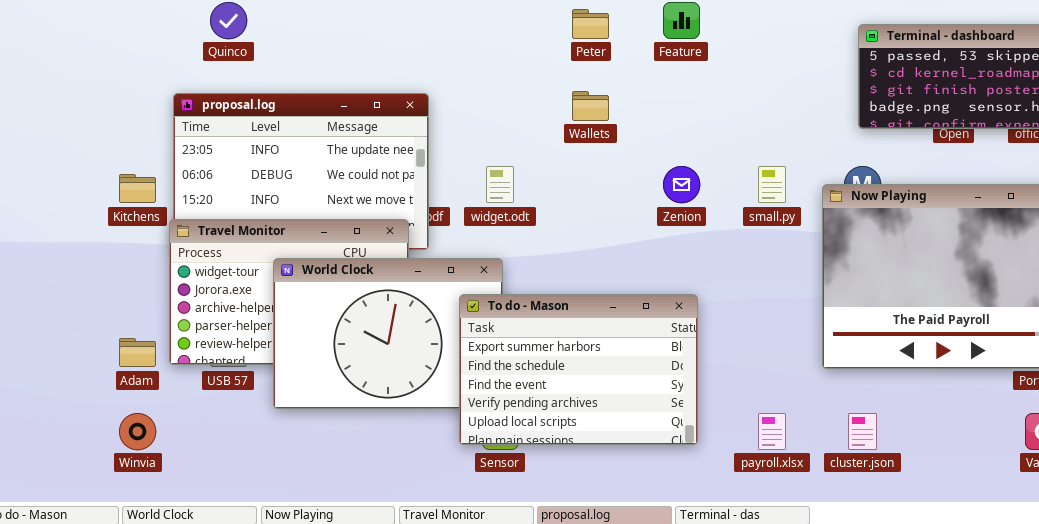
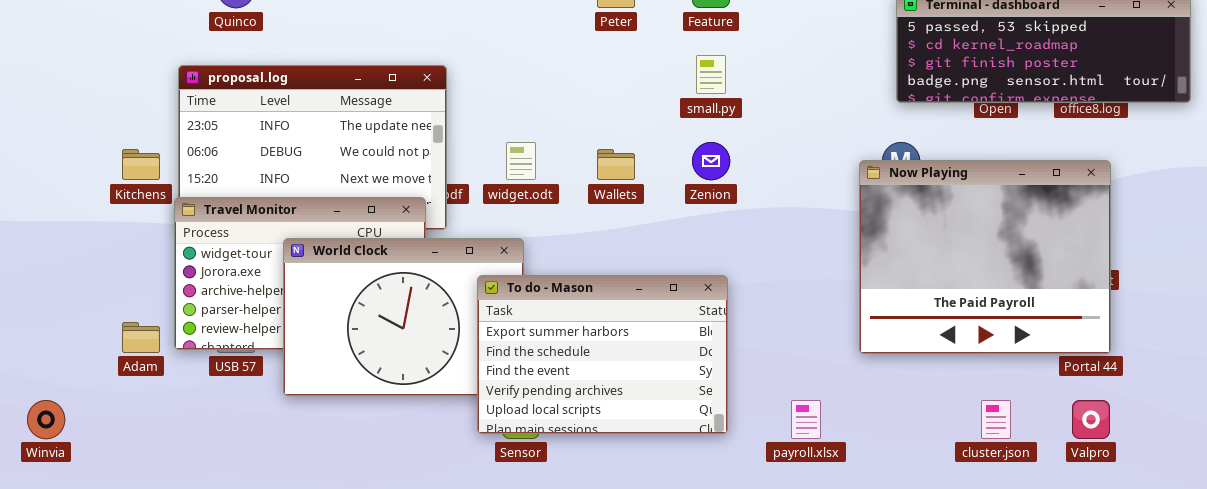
Wallets: [572,91,609,121] -> [597,149,635,180], moved
small.py: [758,166,786,203] -> [696,55,726,94], moved
Winvia: [119,413,156,450] -> [27,400,65,439], moved
cluster.json: [848,413,877,450] -> [981,400,1011,439], moved

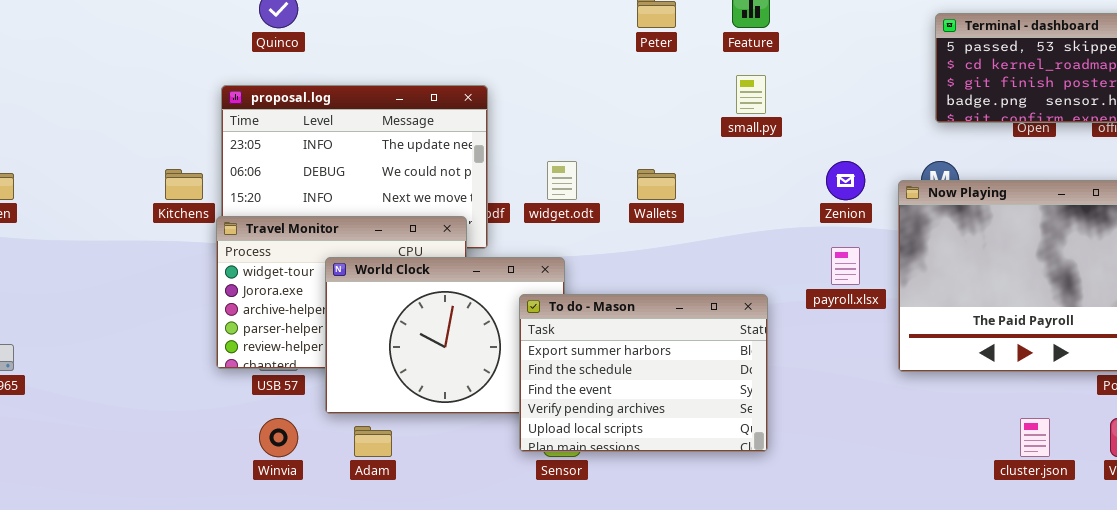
Zenion: [692,142,730,180] -> [826,161,865,200], moved
Adam: [122,322,160,353] -> [354,426,392,457], moved
Winvia: [27,400,65,439] -> [259,418,298,457], moved
payroll.xlsx: [791,400,821,439] -> [831,247,860,285], moved

